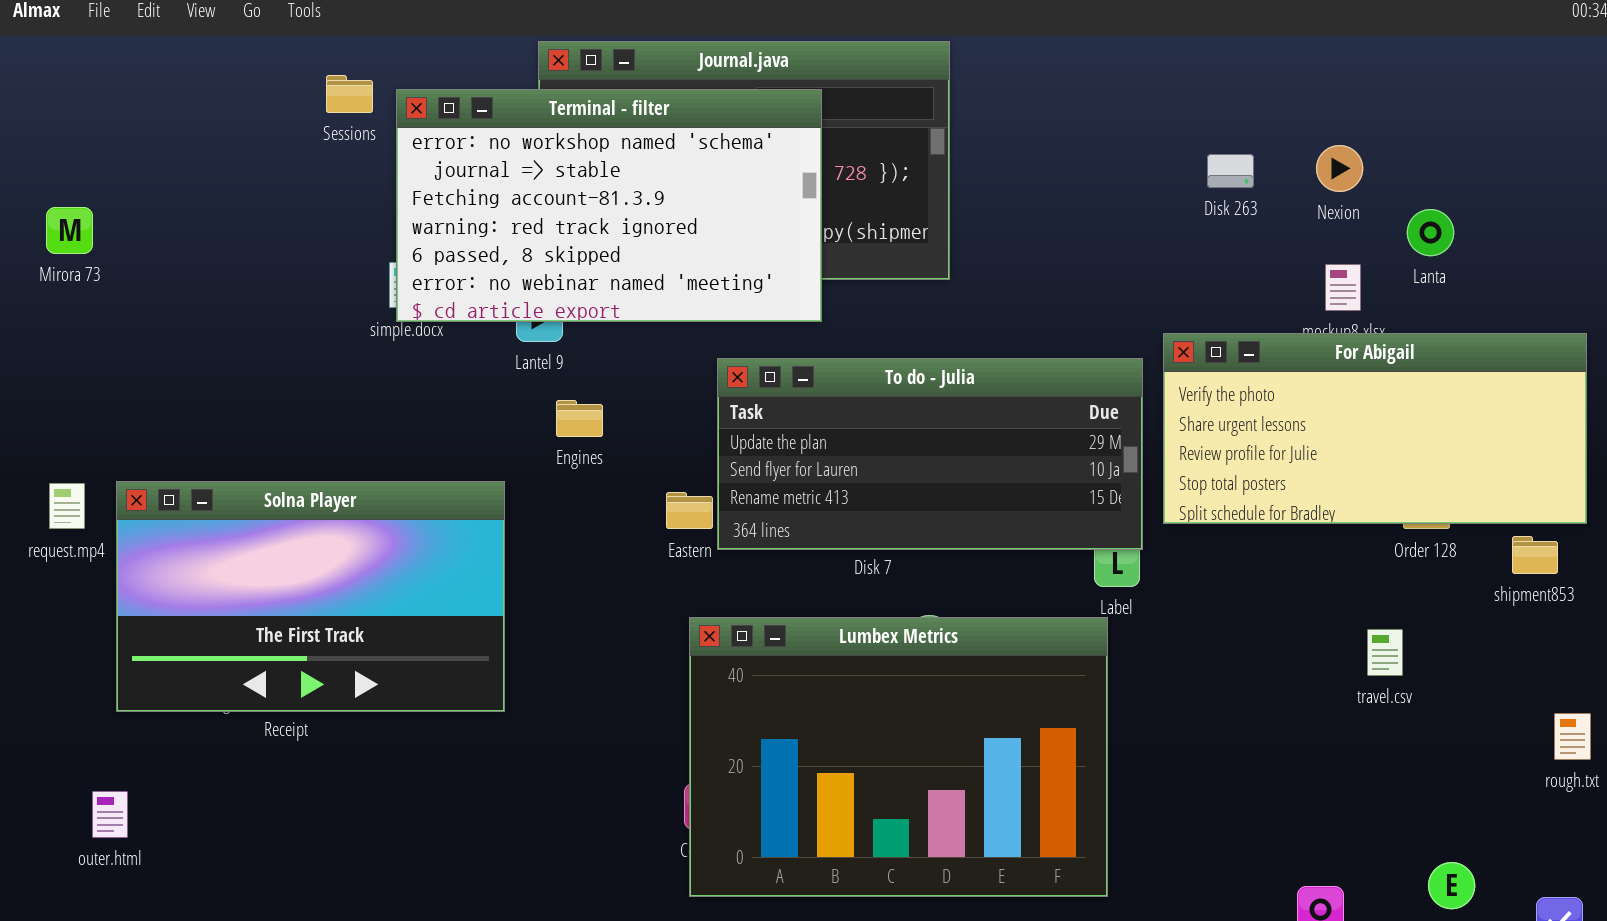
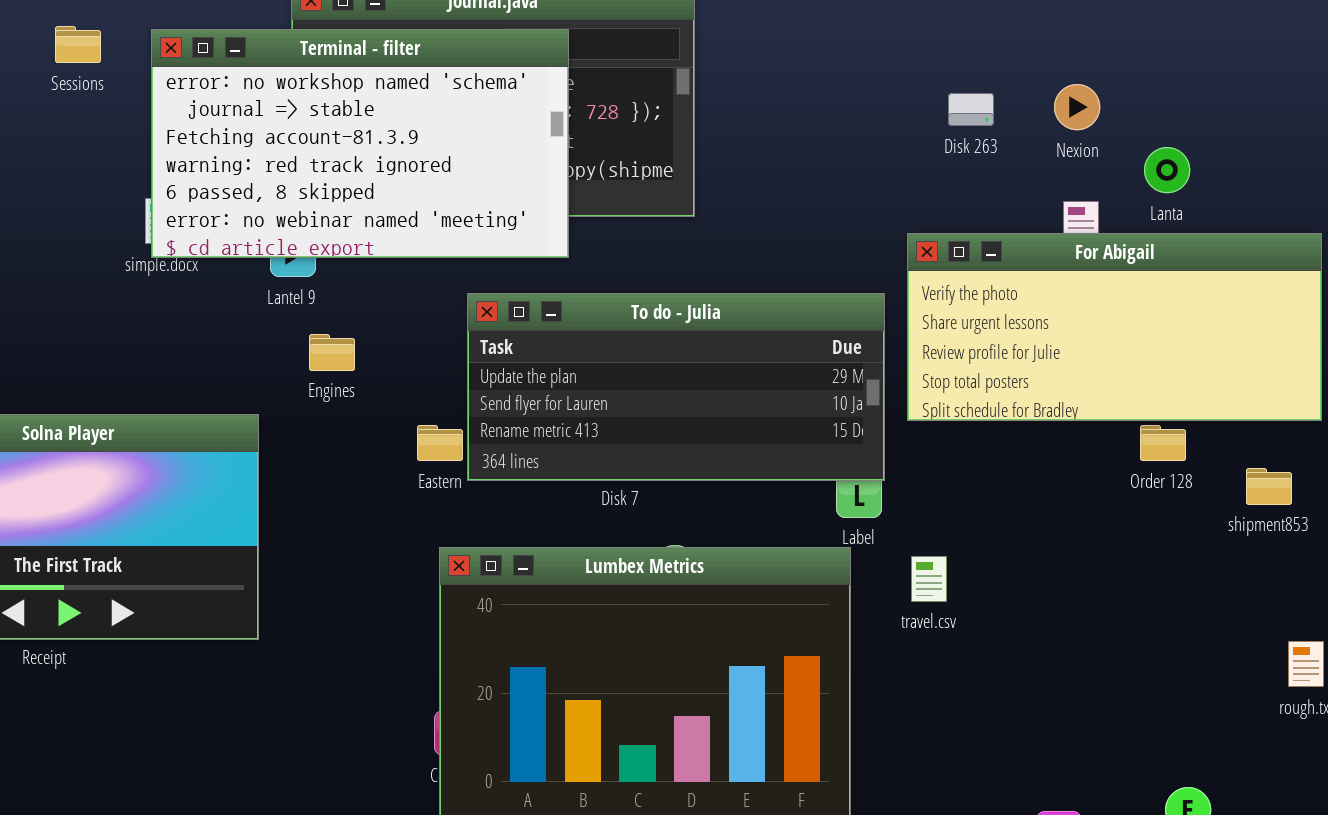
Sessions: [326,75,373,113] -> [55,26,101,63], moved
For Abigail: [1163,333,1587,524] -> [907,233,1322,421], moved
travel.csv: [1367,629,1403,676] -> [911,556,947,602], moved

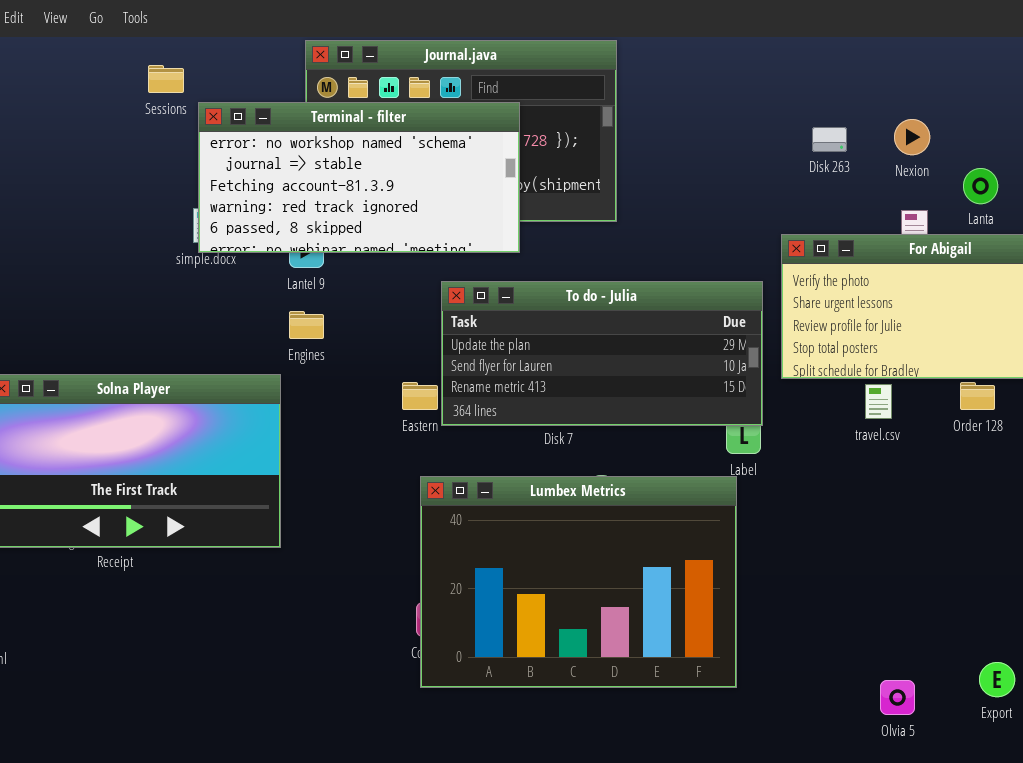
Sessions: [55,26,101,63] -> [148,65,184,93], moved
Terminal - filter: [151,29,569,258] -> [198,102,520,253], resized
Engines: [309,334,355,371] -> [289,311,324,339], moved
travel.csv: [911,556,947,602] -> [865,384,892,419], moved

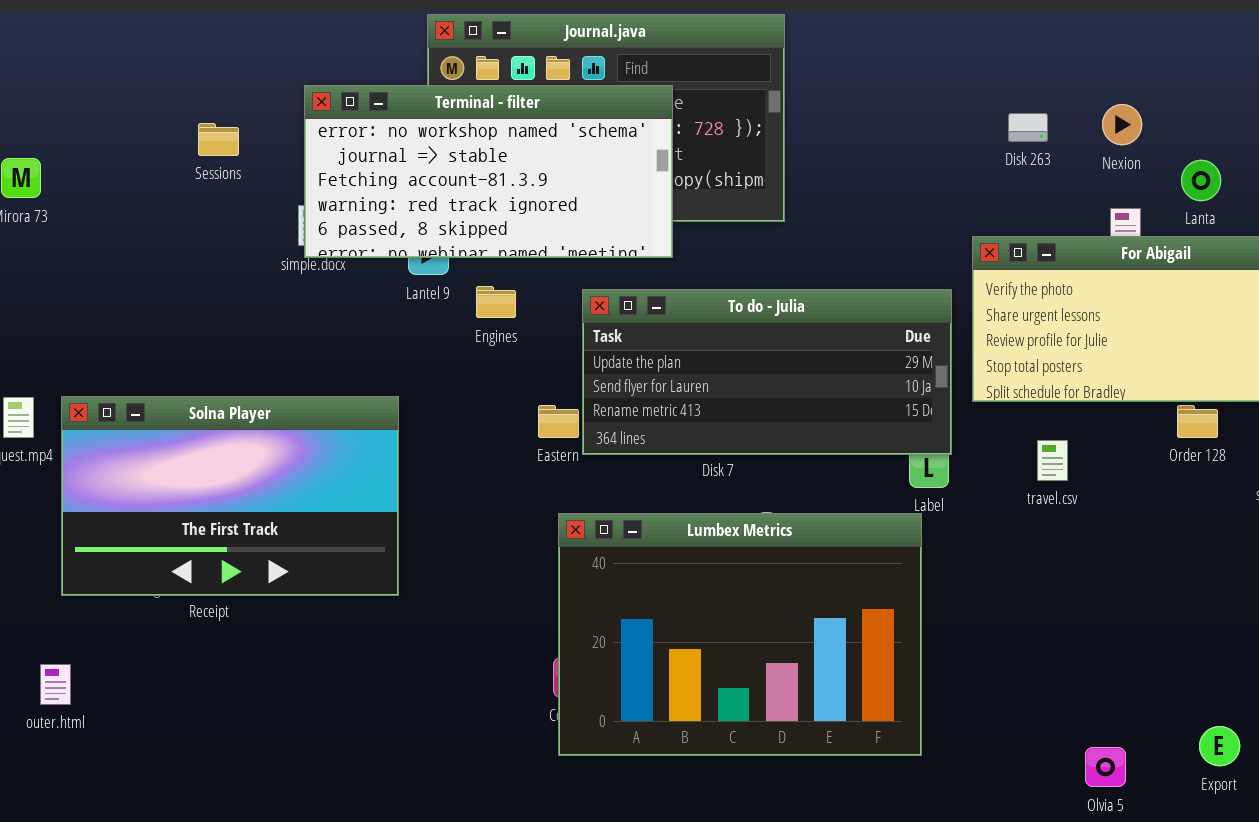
Sessions: [148,65,184,93] -> [198,123,239,156], moved
Engines: [289,311,324,339] -> [476,286,516,318], moved
travel.csv: [865,384,892,419] -> [1037,440,1068,481], moved

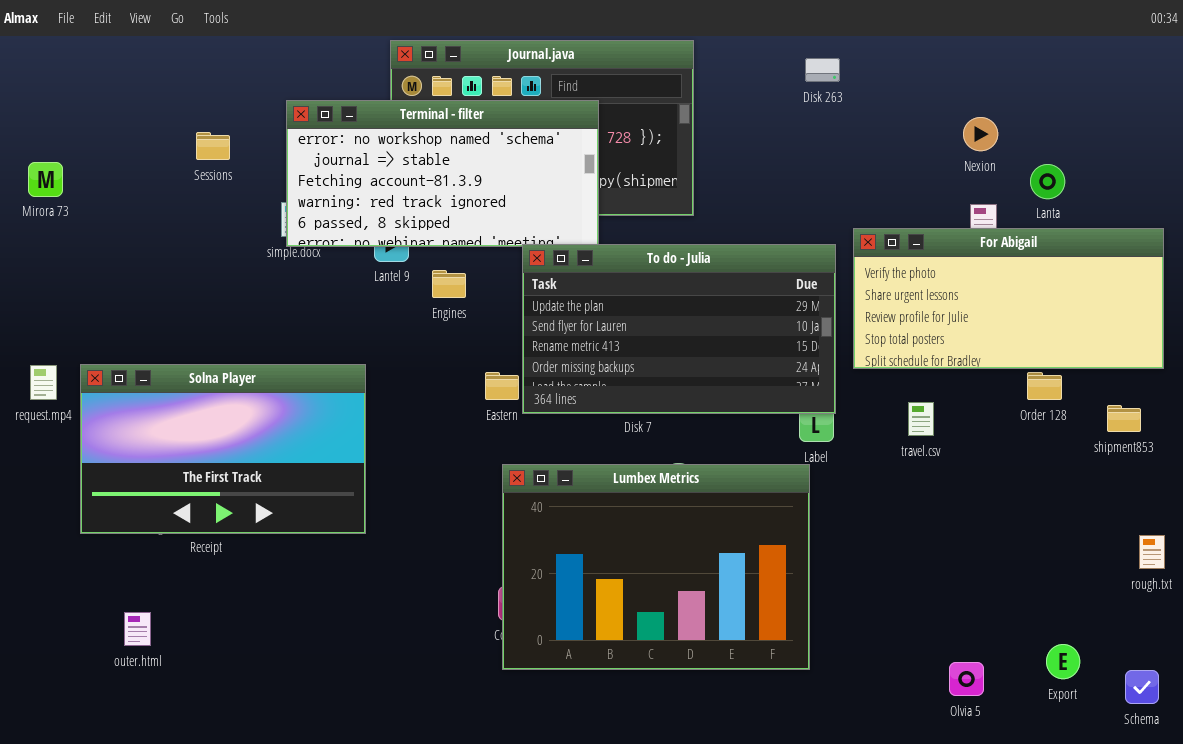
Disk 263: [1008,113,1048,142] -> [805,58,840,82], moved
To do - Julia: [582,289,952,455] -> [522,244,836,414], resized
outer.html: [40,664,71,705] -> [124,612,151,646], moved

